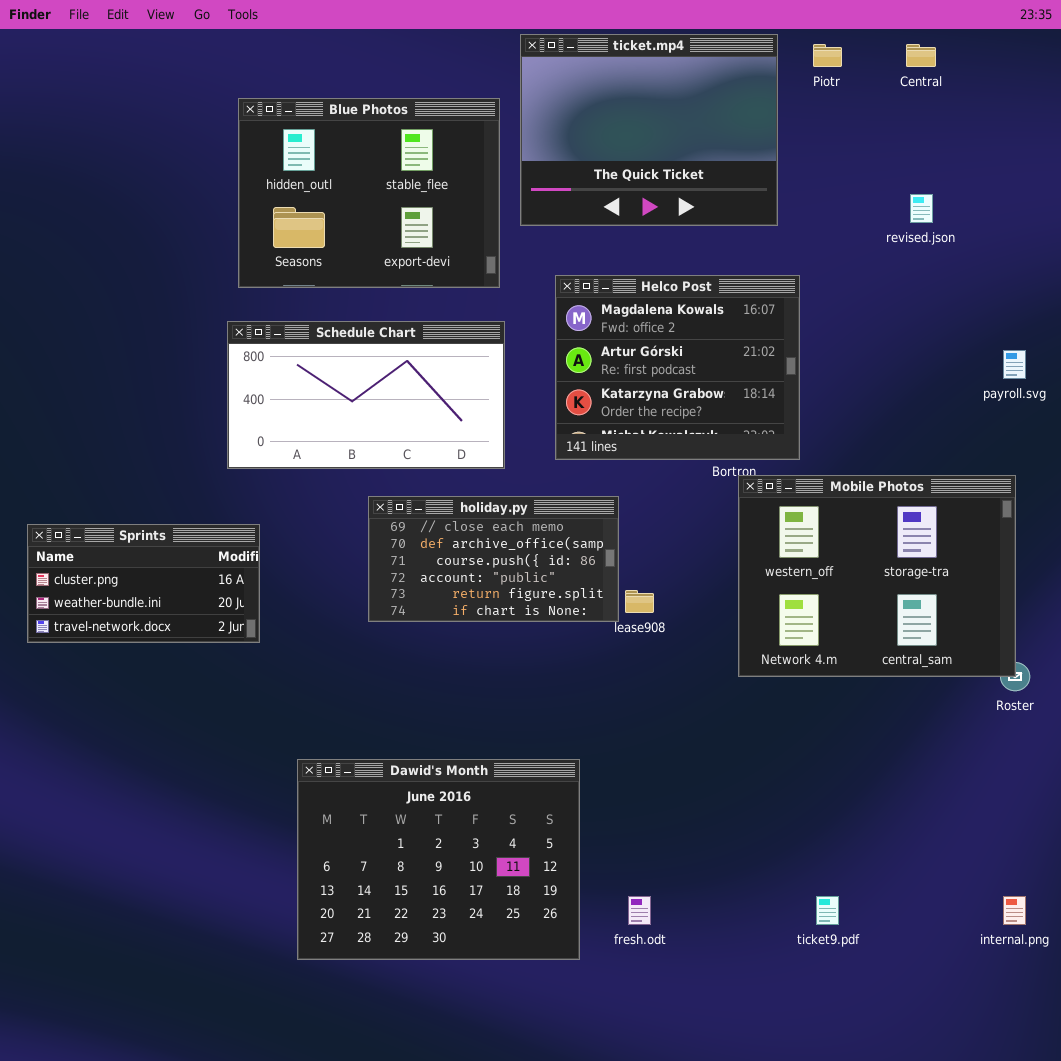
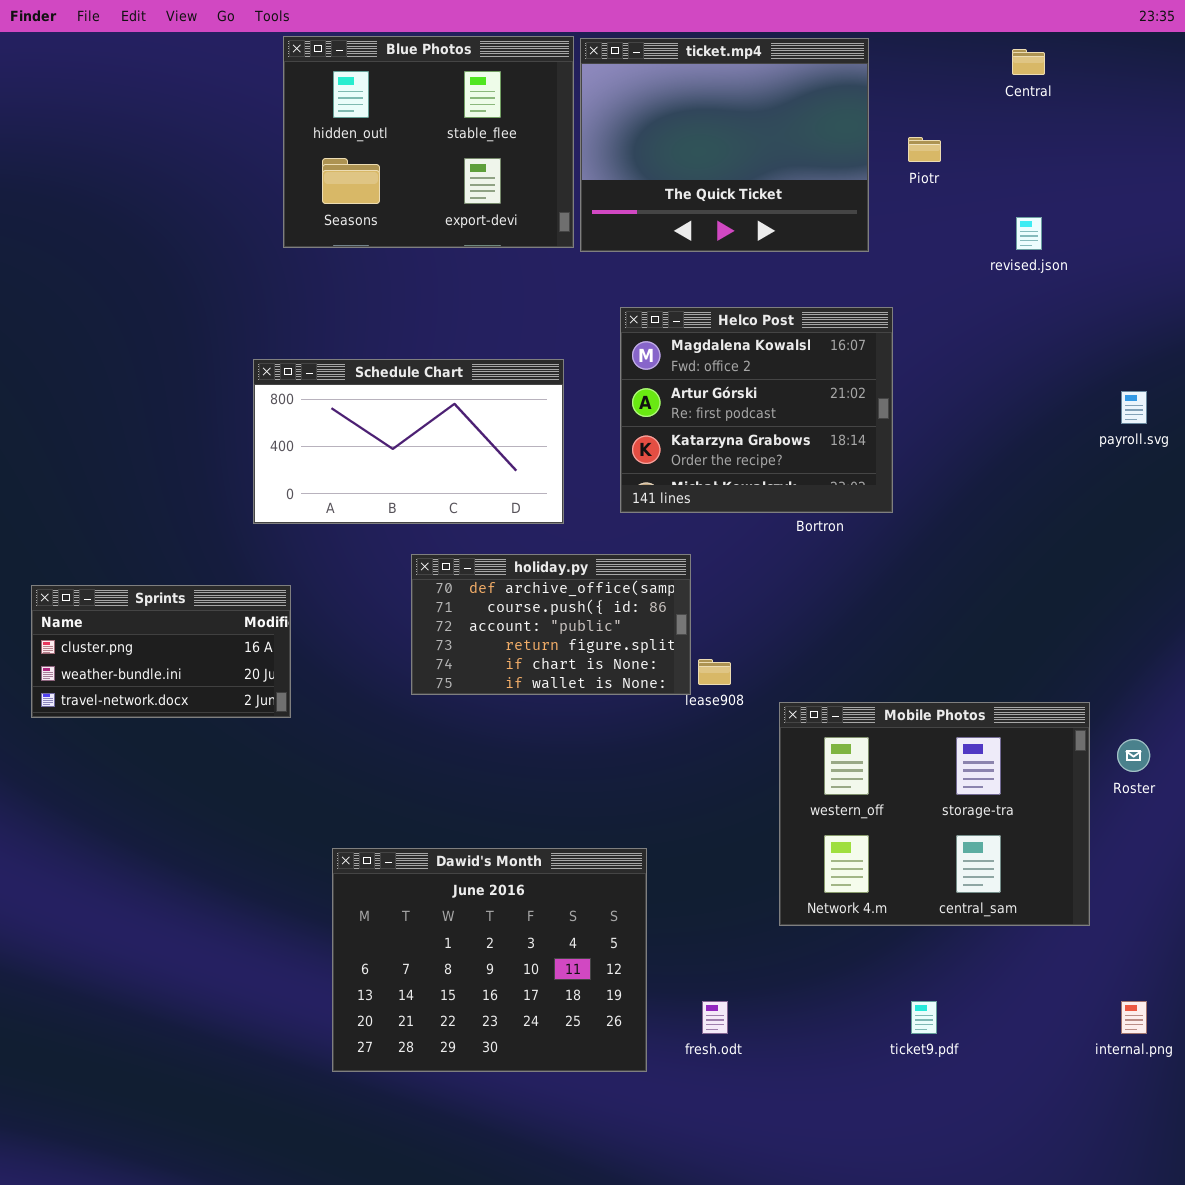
Piotr: [813,44,842,67] -> [908,137,941,162], moved
Blue Photos: [238,98,500,288] -> [283,36,574,248], moved
Mobile Photos: [738,475,1016,677] -> [779,702,1090,926], moved
holiday.py: [368,496,619,622] -> [411,554,691,695], scrolled down 1 row

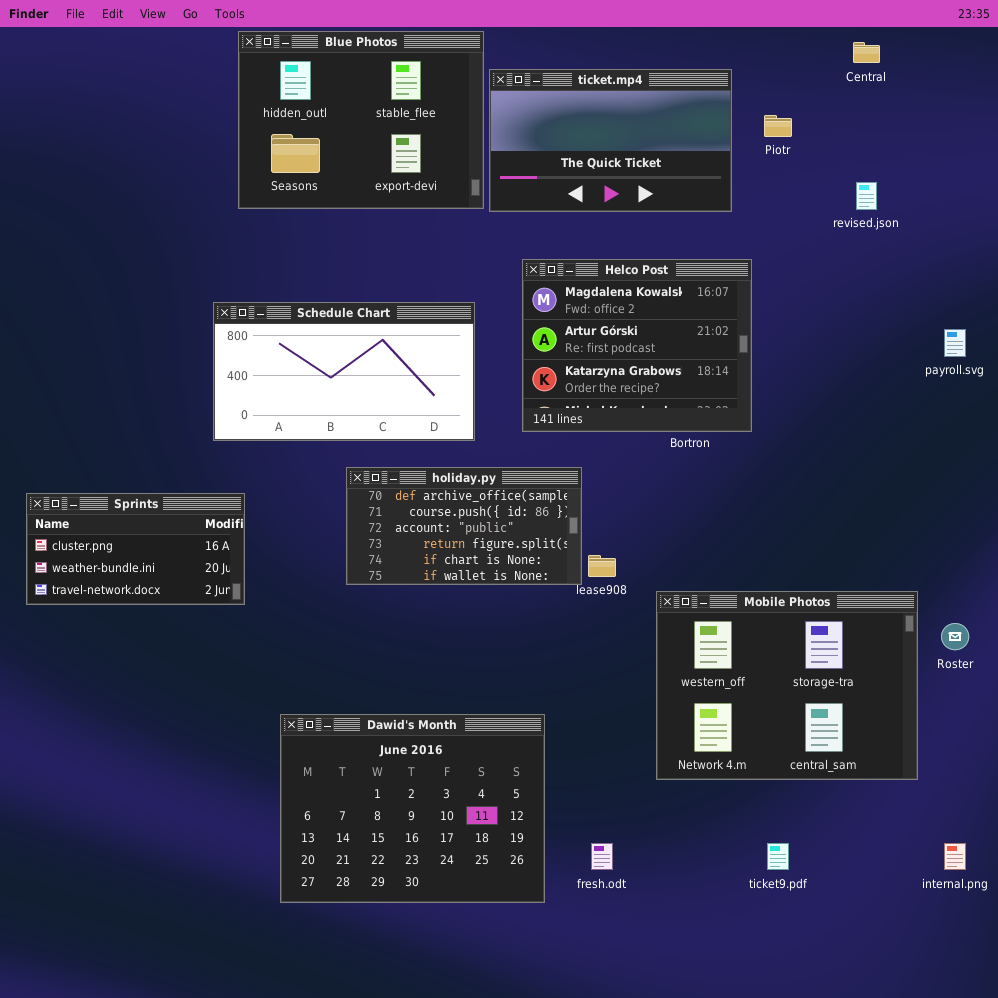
ticket.mp4: [580,38,869,252] -> [489,69,732,212], resized

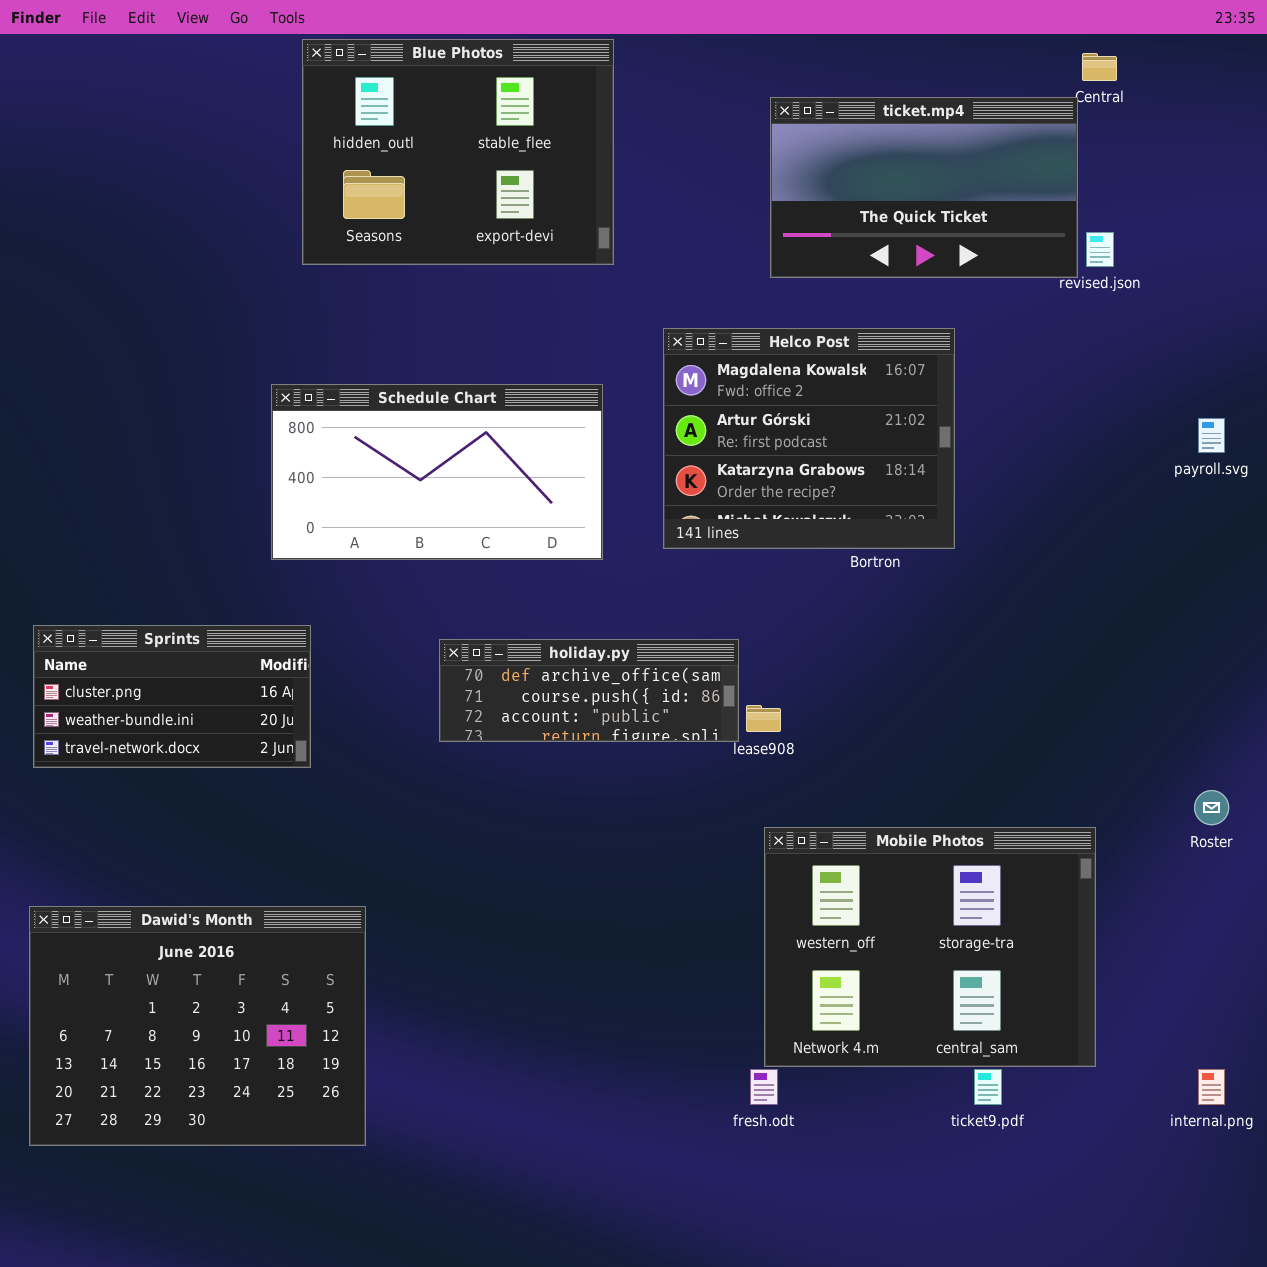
ticket.mp4: [489,69,732,212] -> [770,97,1078,278], moved
holiday.py: [346,467,582,585] -> [439,639,739,742], resized
Mobile Photos: [656,591,918,780] -> [764,827,1096,1067], moved
Dawid's Month: [280,714,545,903] -> [29,906,366,1146], moved

